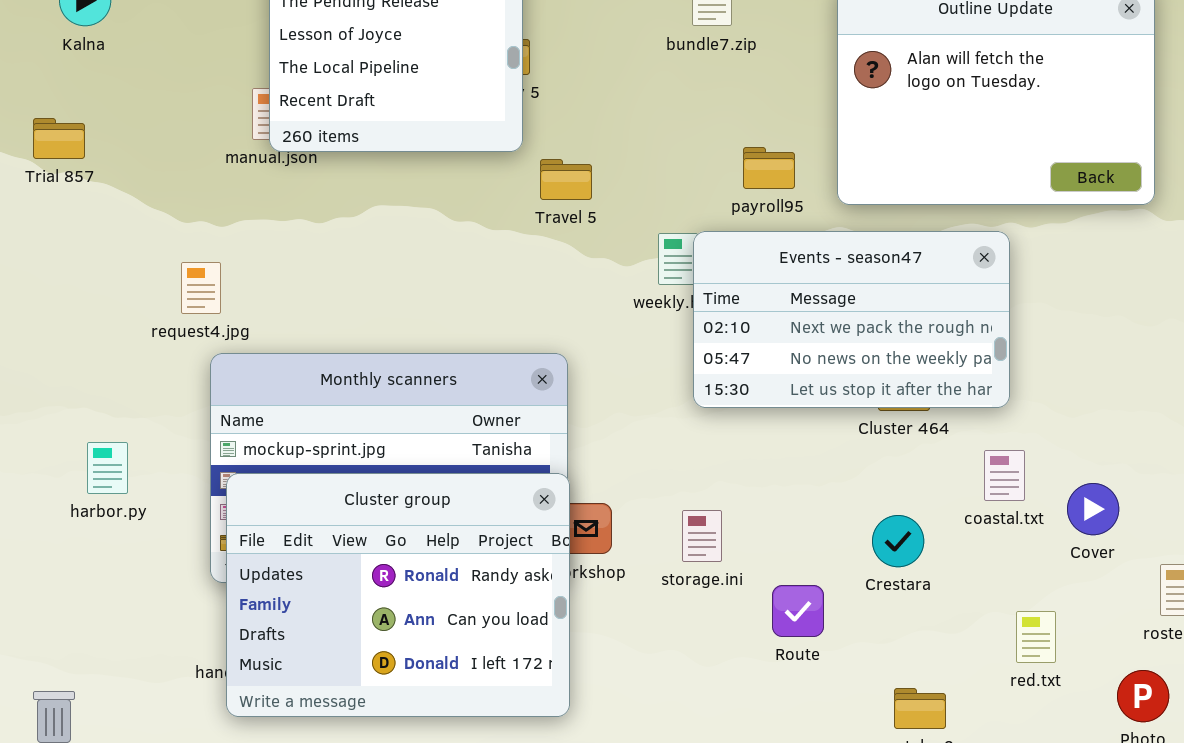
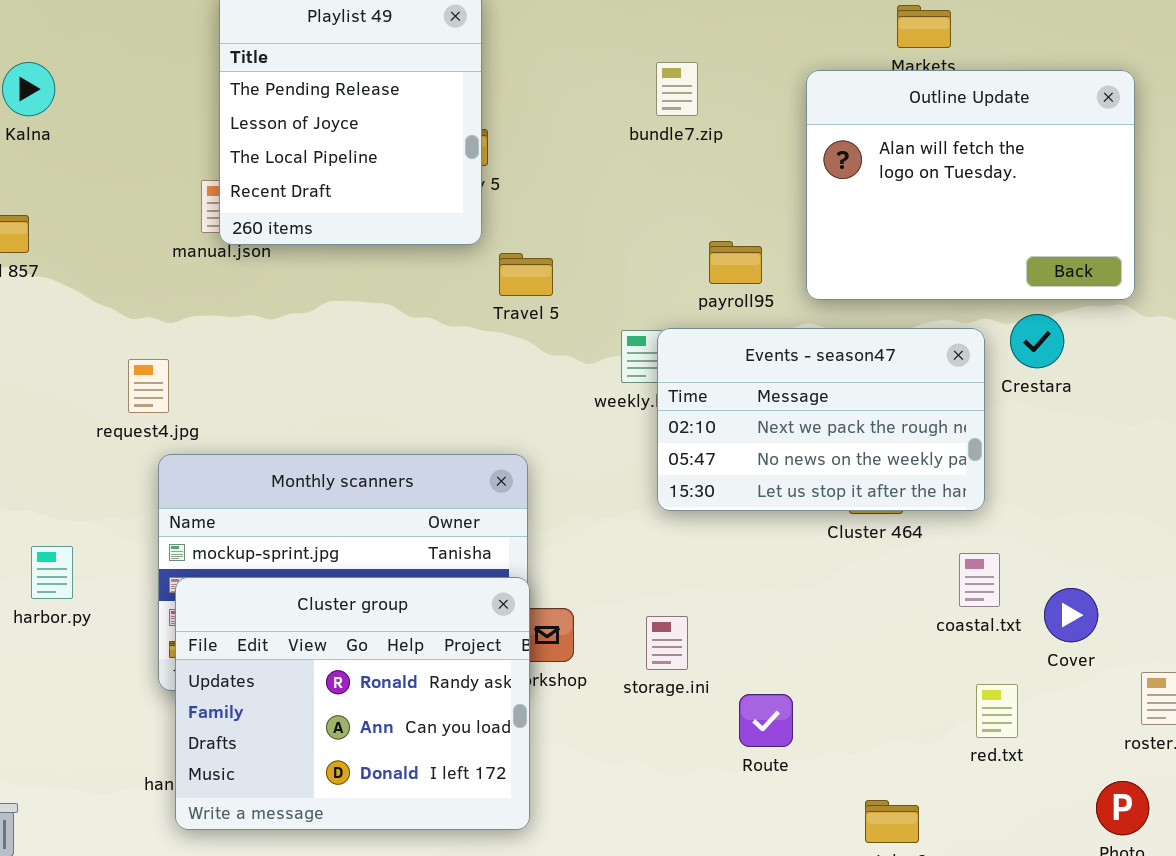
Crestara: [872,515,924,567] -> [1010,314,1064,368], moved
red.txt: [1016,611,1056,663] -> [976,684,1018,738], moved

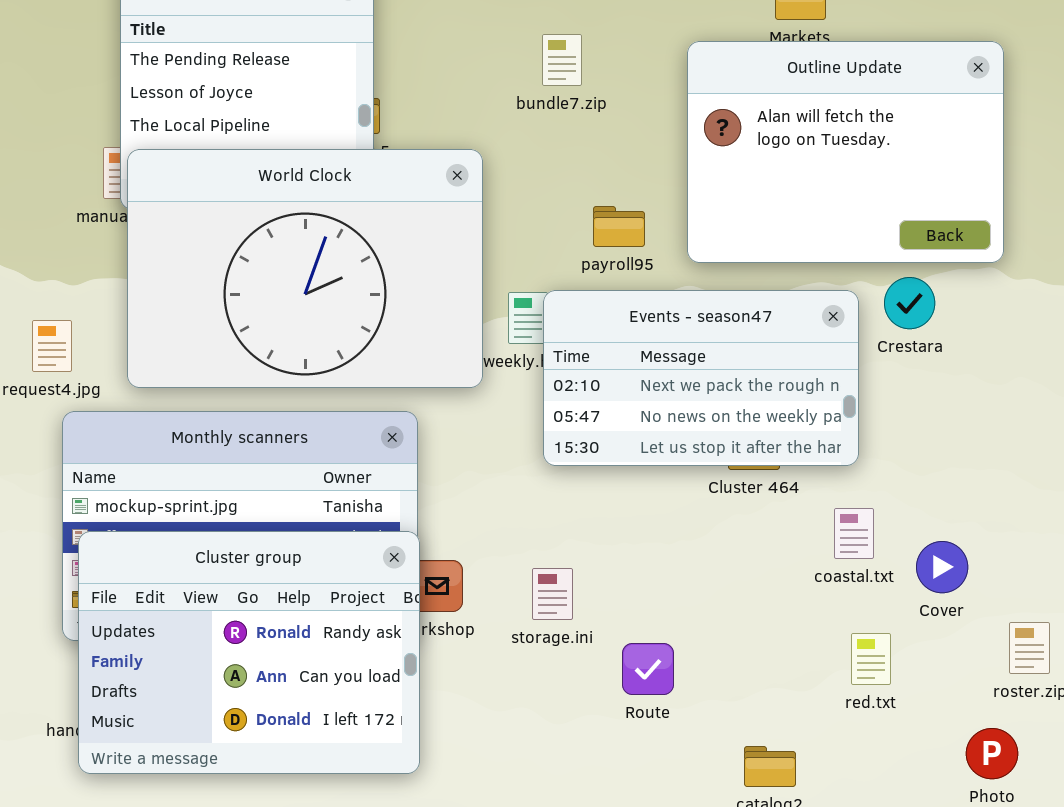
World Clock: none -> [127,149,483,388], opened

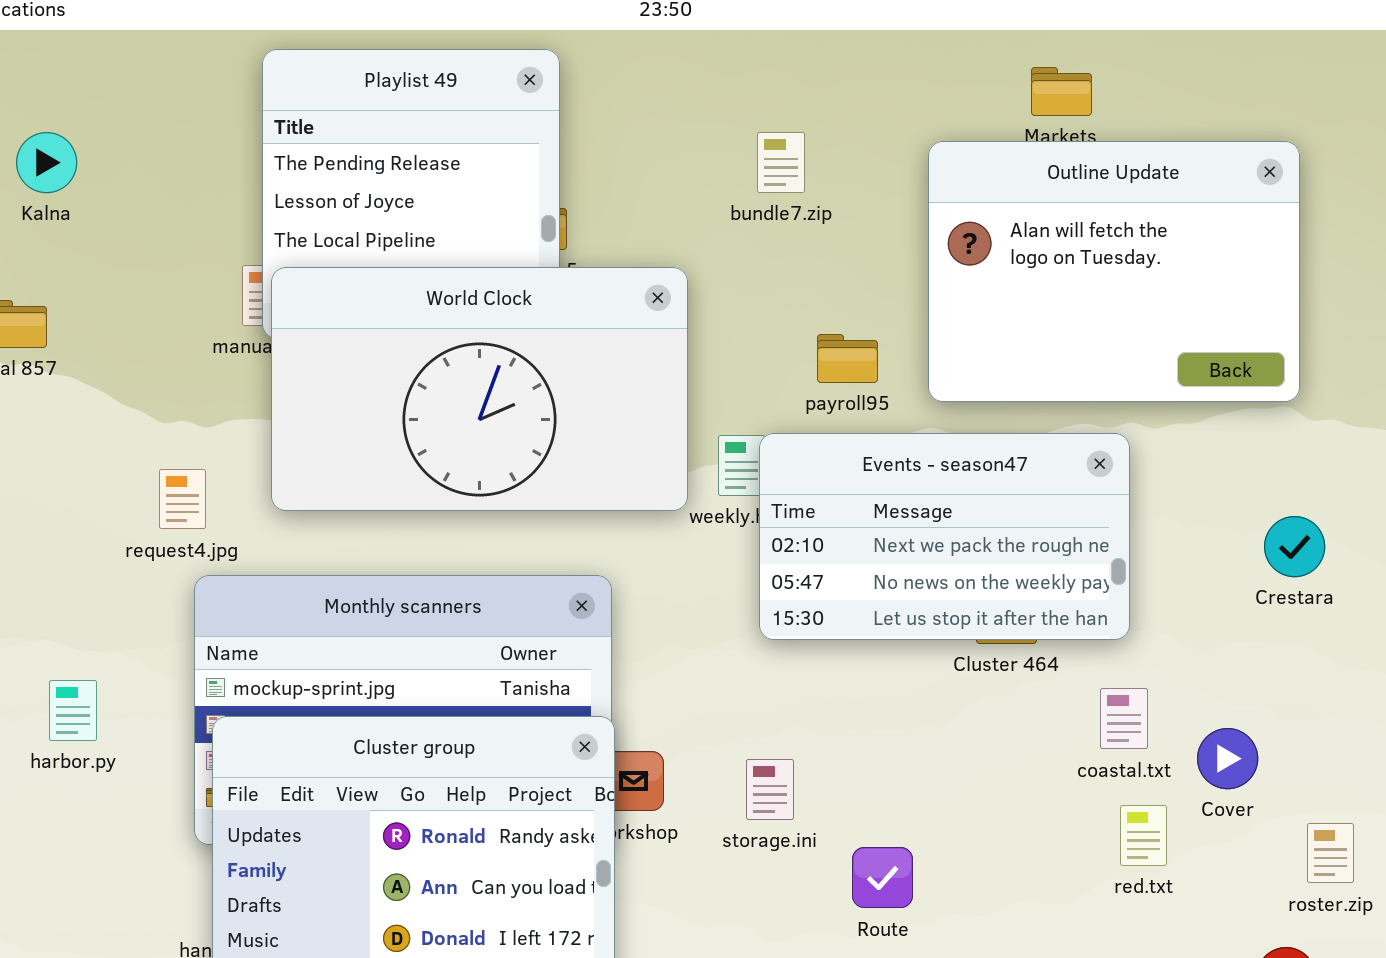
World Clock: [127,149,483,388] -> [271,267,688,511], resized
Crestara: [884,277,935,329] -> [1264,516,1325,577], moved
red.txt: [851,633,891,685] -> [1120,805,1167,866], moved

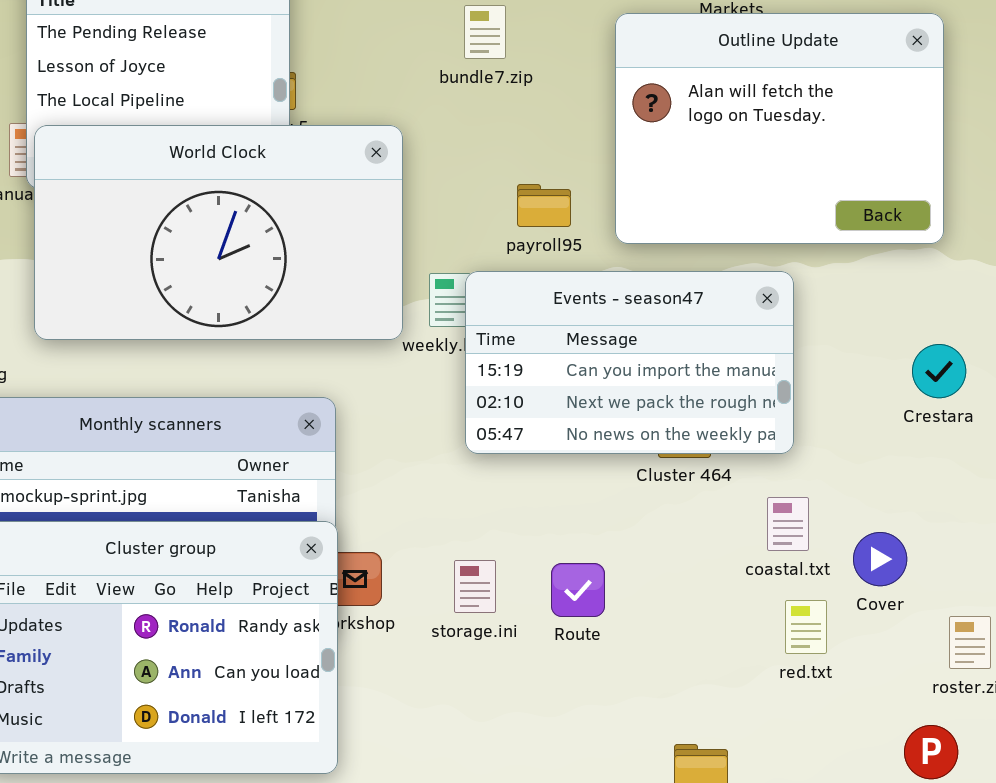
Events - season47: [759,433,1130,640] -> [465,271,794,454], scrolled up 1 row
Route: [852,847,913,908] -> [551,563,605,617], moved

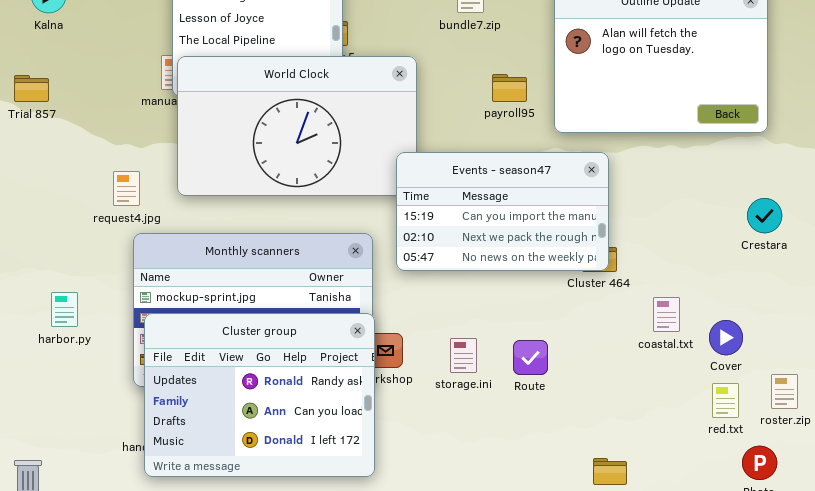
payroll95: [517,184,571,227] -> [492,74,527,102], moved
Events - season47: [465,271,794,454] -> [396,152,609,271], moved
red.txt: [785,600,827,654] -> [712,383,739,418], moved

